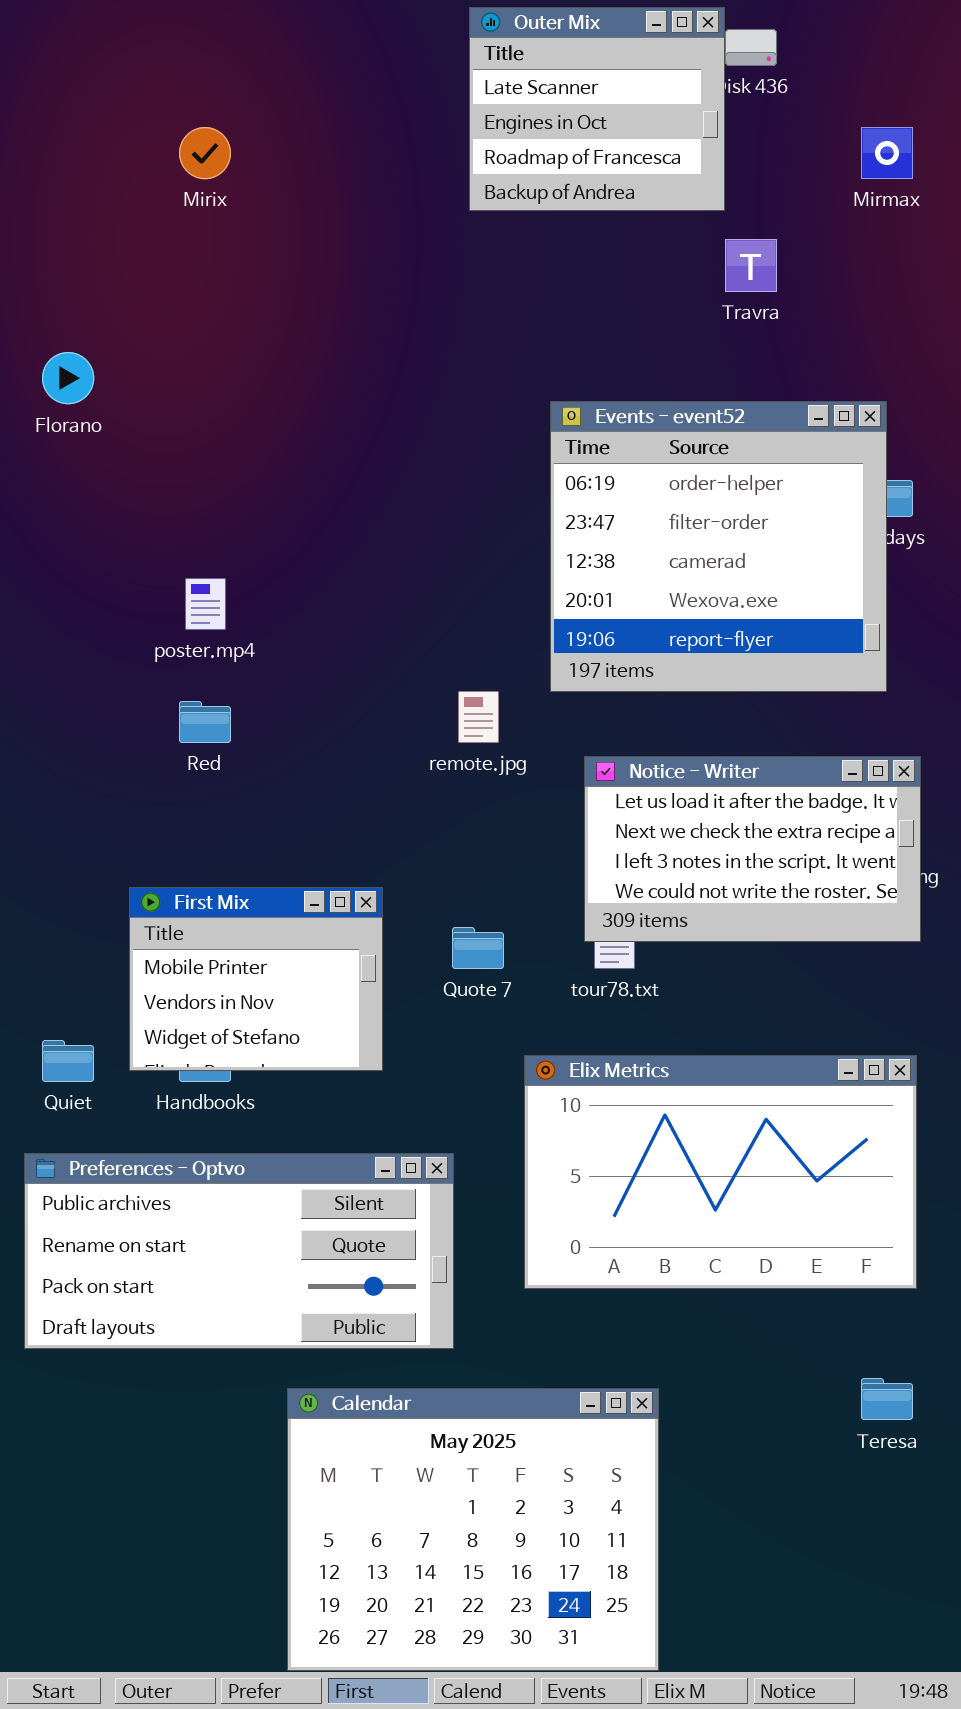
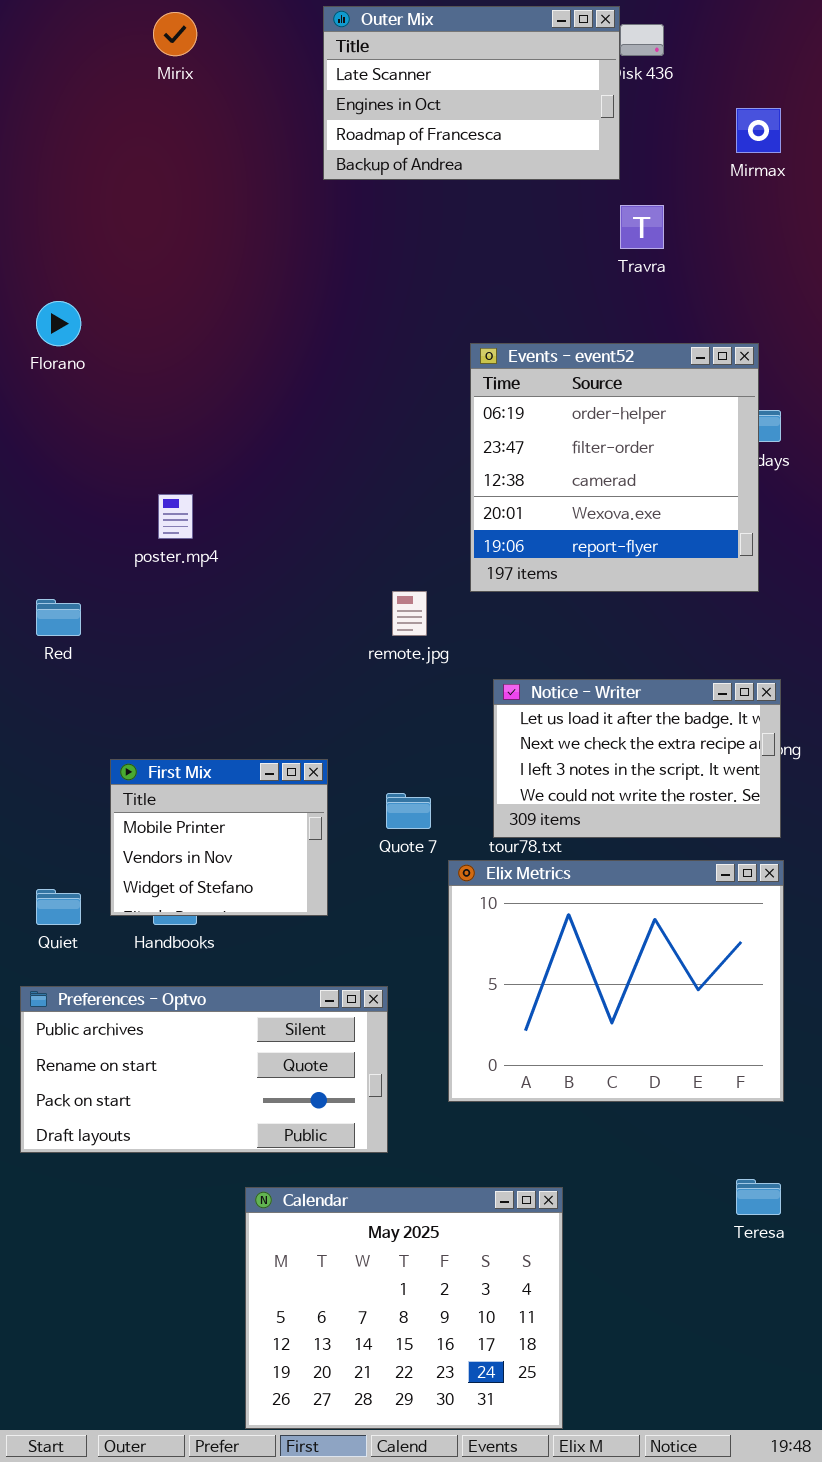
Outer Mix: [469,7,725,211] -> [323,6,620,180], resized
Mirix: [179,127,231,179] -> [153,12,197,56], moved
Red: [179,701,231,743] -> [36,599,81,636], moved
Notice - Writer: [584,756,921,942] -> [493,679,781,838], moved
Elix Metrics: [524,1055,917,1289] -> [448,860,784,1102], resized

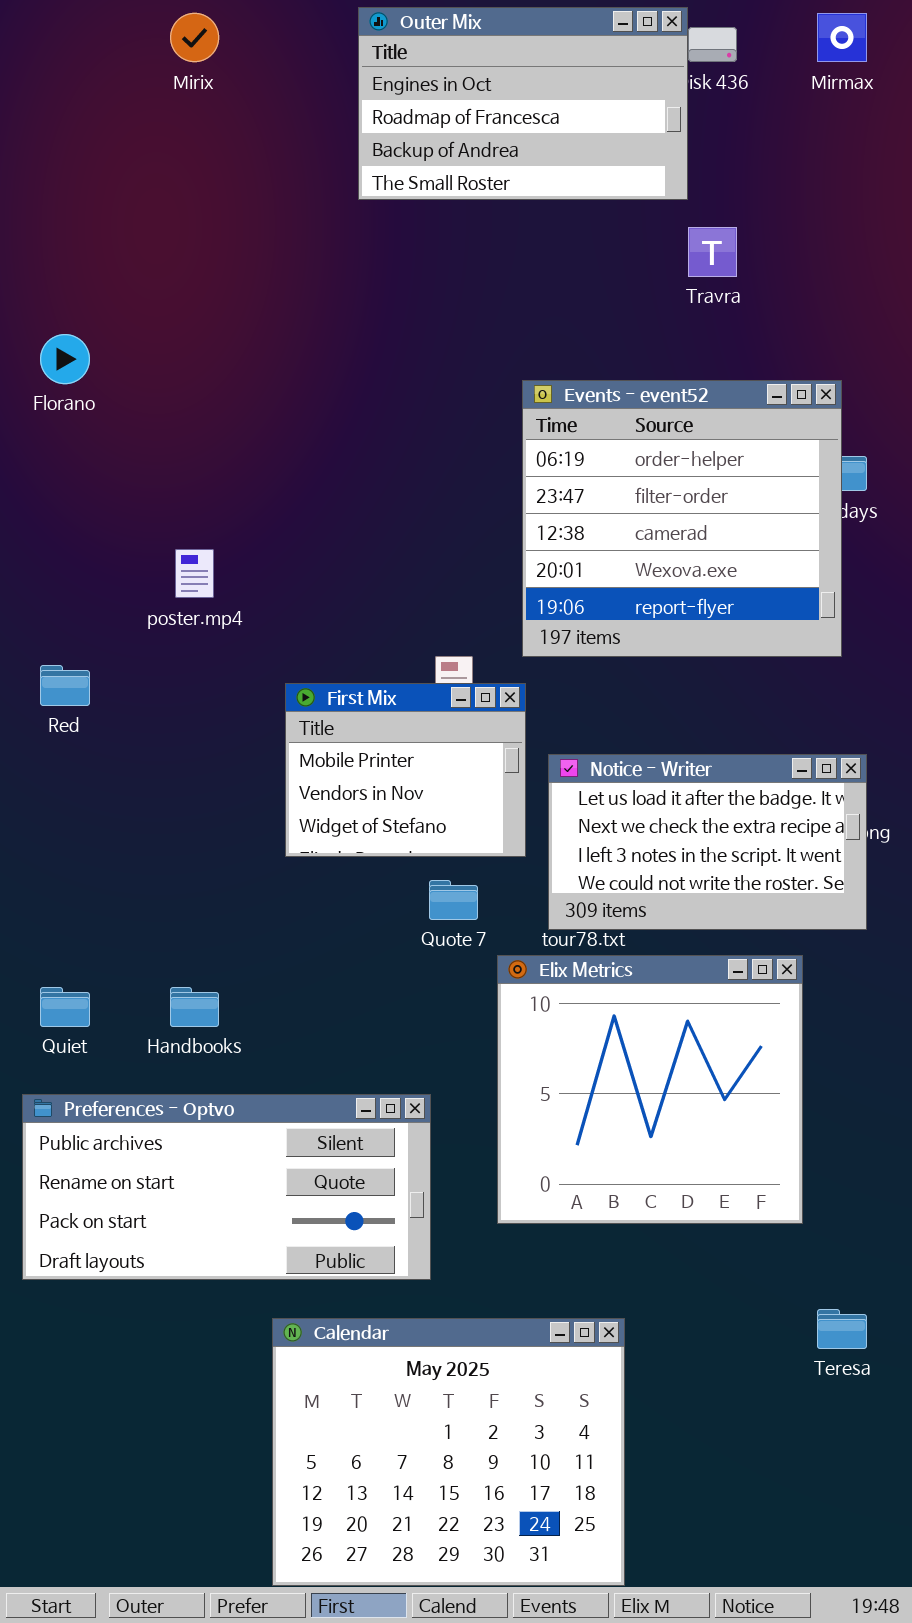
Outer Mix: [323,6,620,180] -> [358,7,688,200], scrolled down 1 row
Mirmax: [736,108,781,153] -> [817,13,867,62], moved
First Mix: [110,759,328,916] -> [285,683,526,857], moved
Elix Metrics: [448,860,784,1102] -> [497,955,803,1224], resized

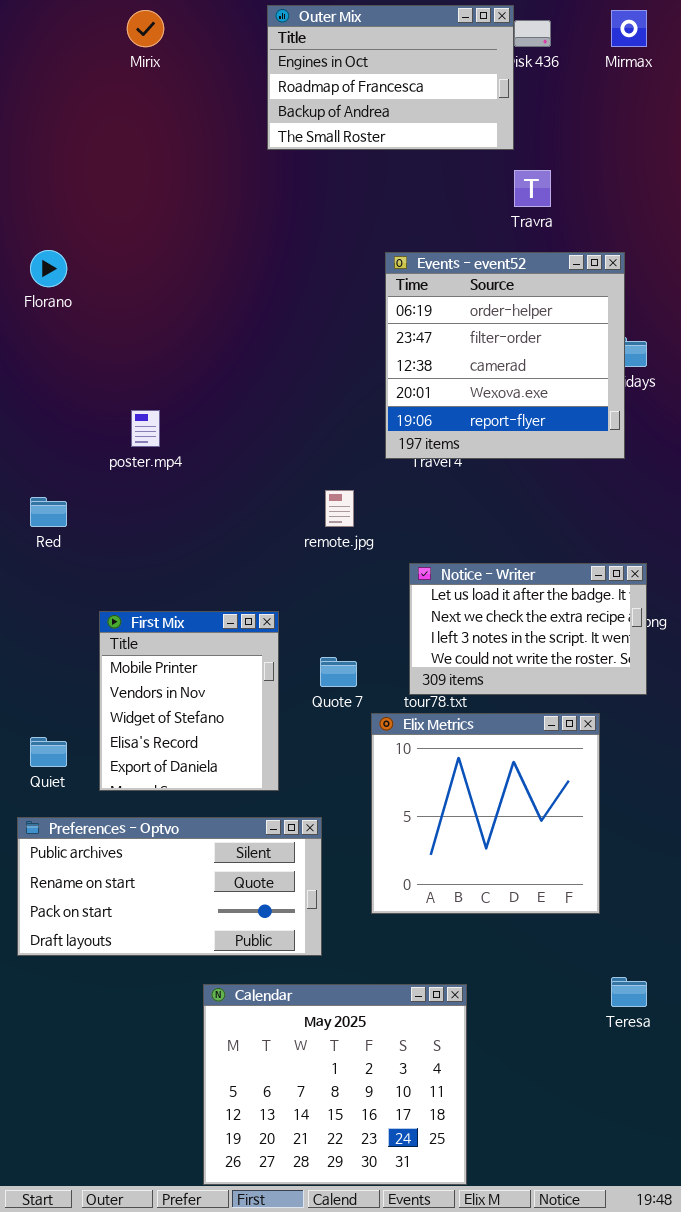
Events - event52: [522,380,842,657] -> [385,252,625,459], moved
First Mix: [285,683,526,857] -> [99,611,279,791], moved, resized

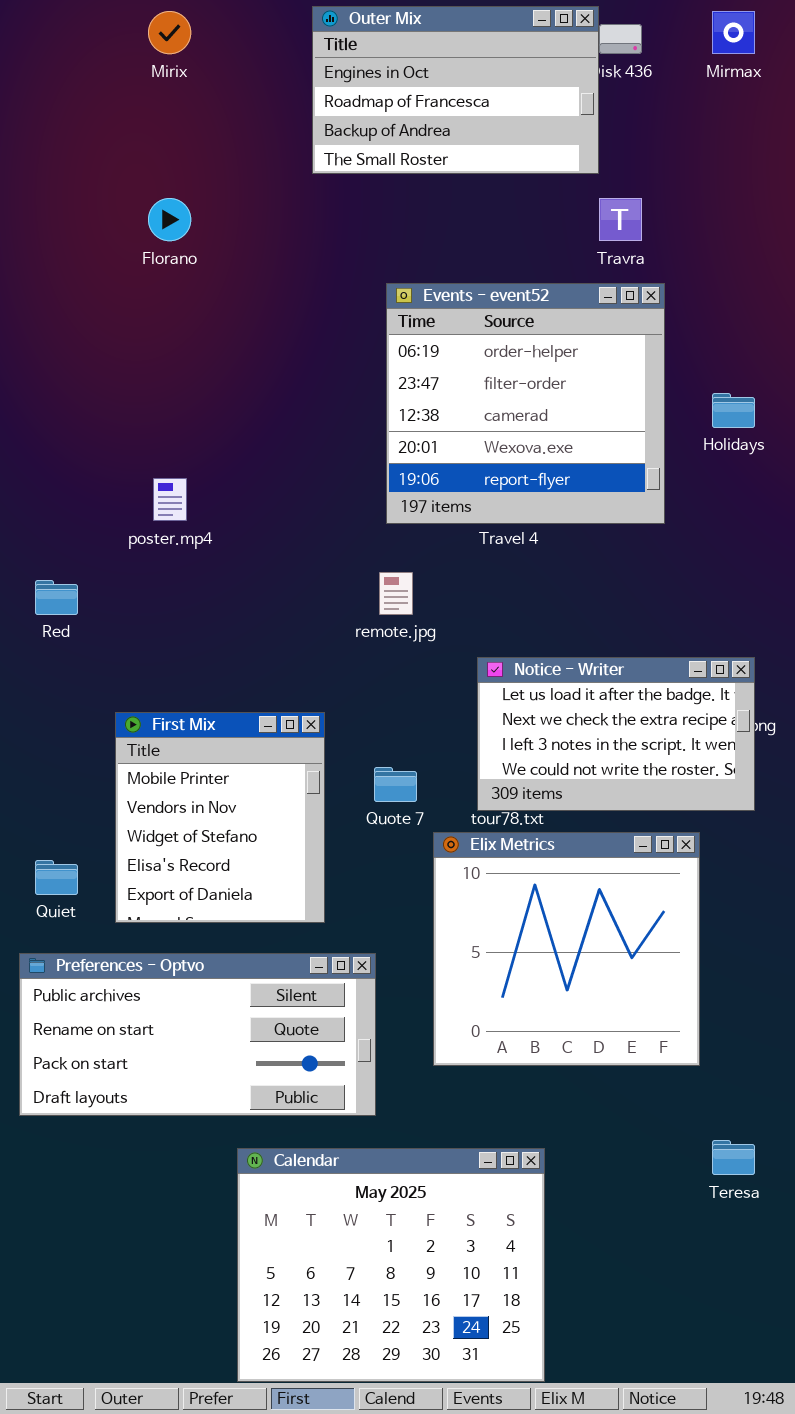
Florano: [30,250,67,287] -> [148,198,191,241], moved
Events - event52: [385,252,625,459] -> [386,283,665,524], moved

